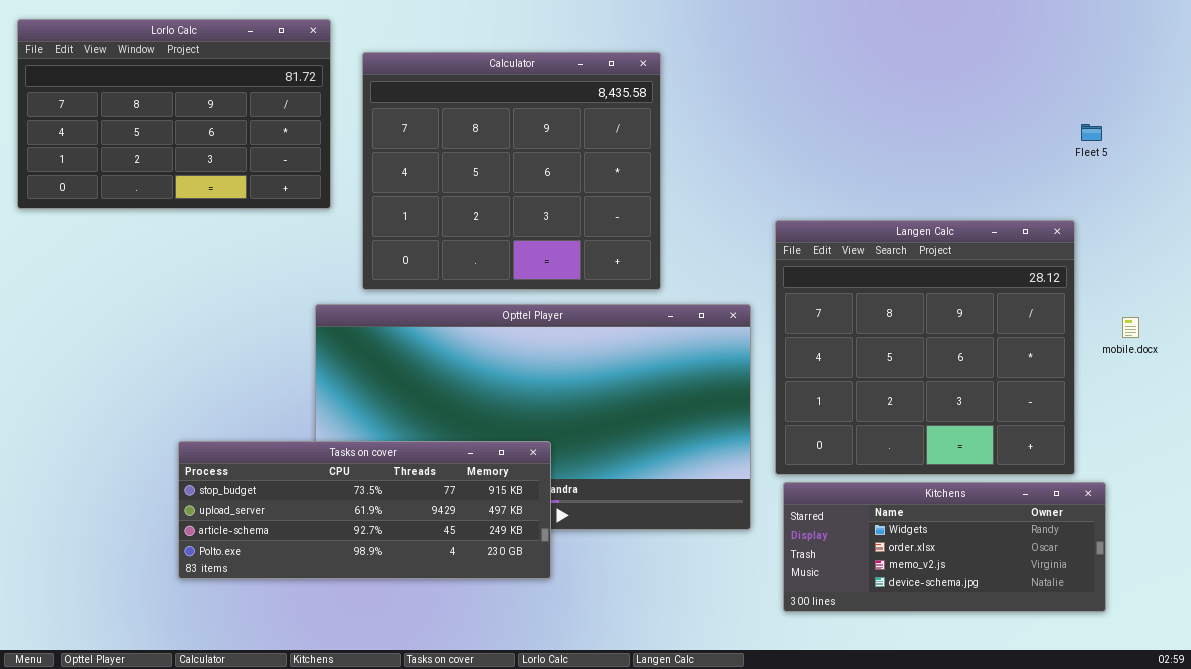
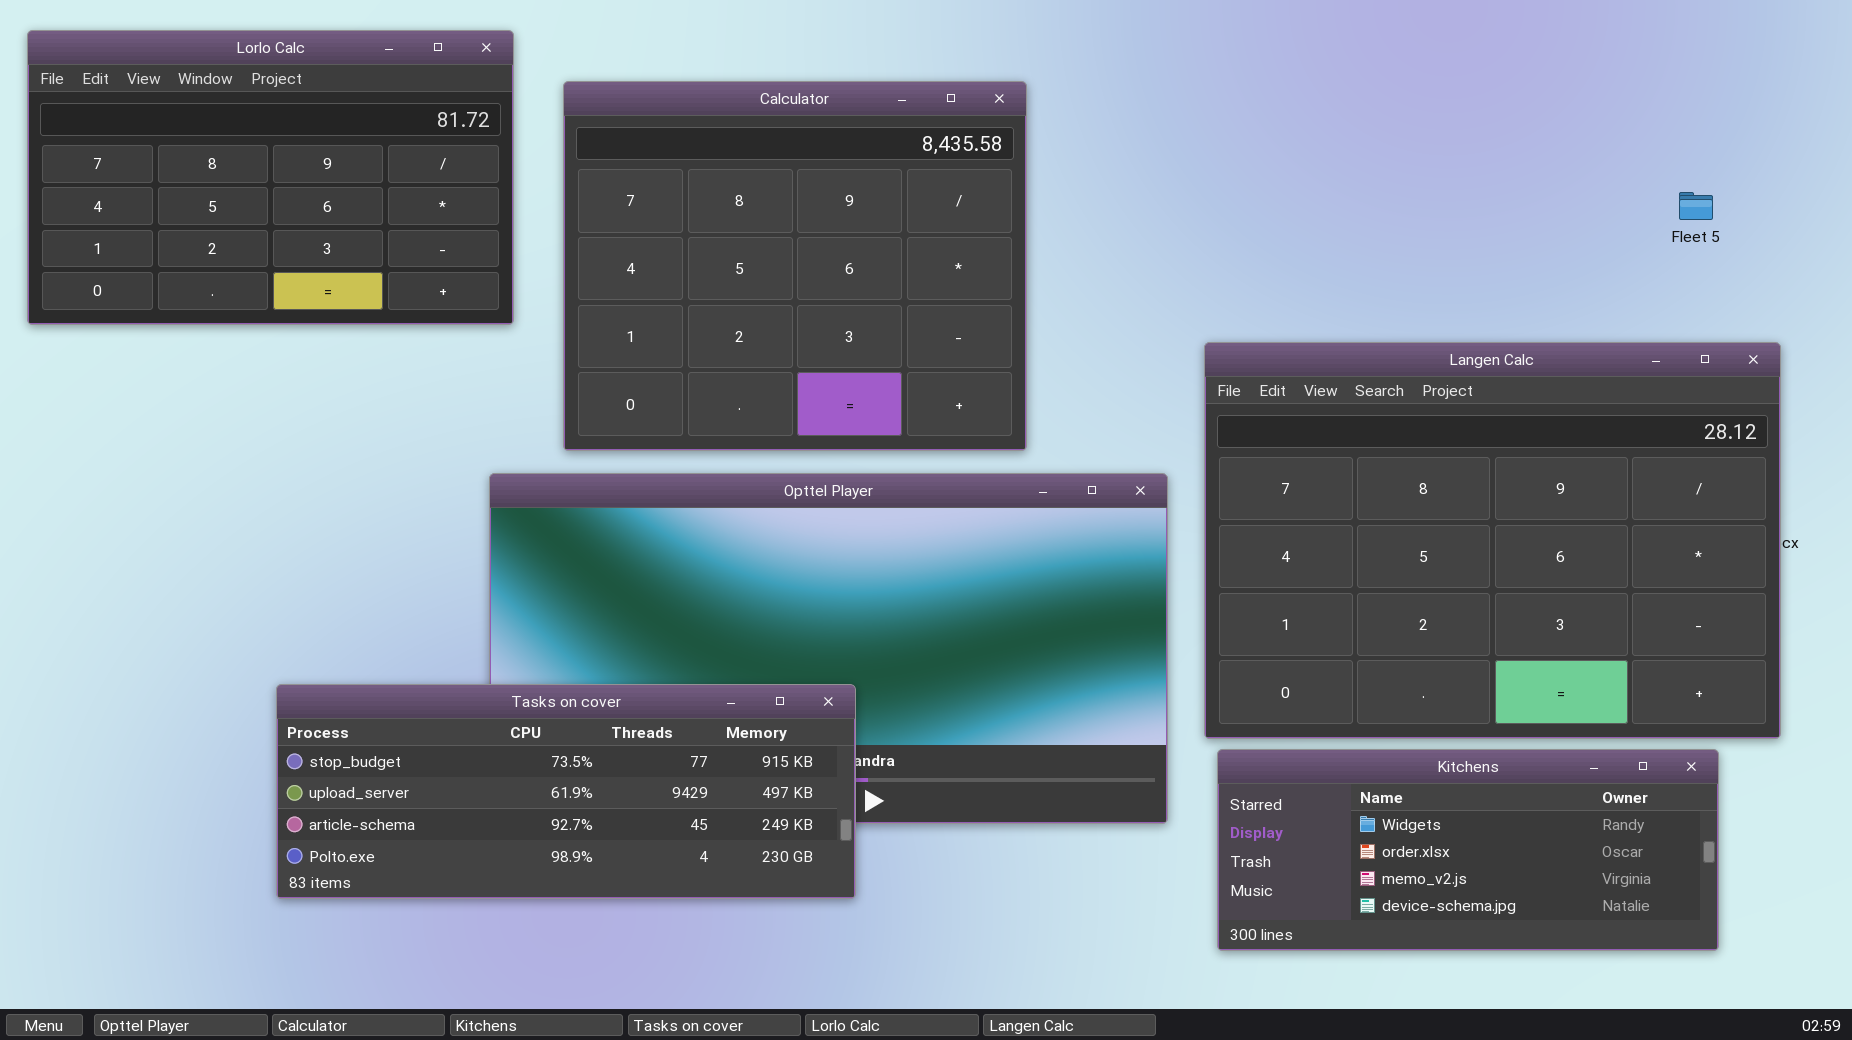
Langen Calc: [775,220,1075,475] -> [1204,342,1781,739], resized

